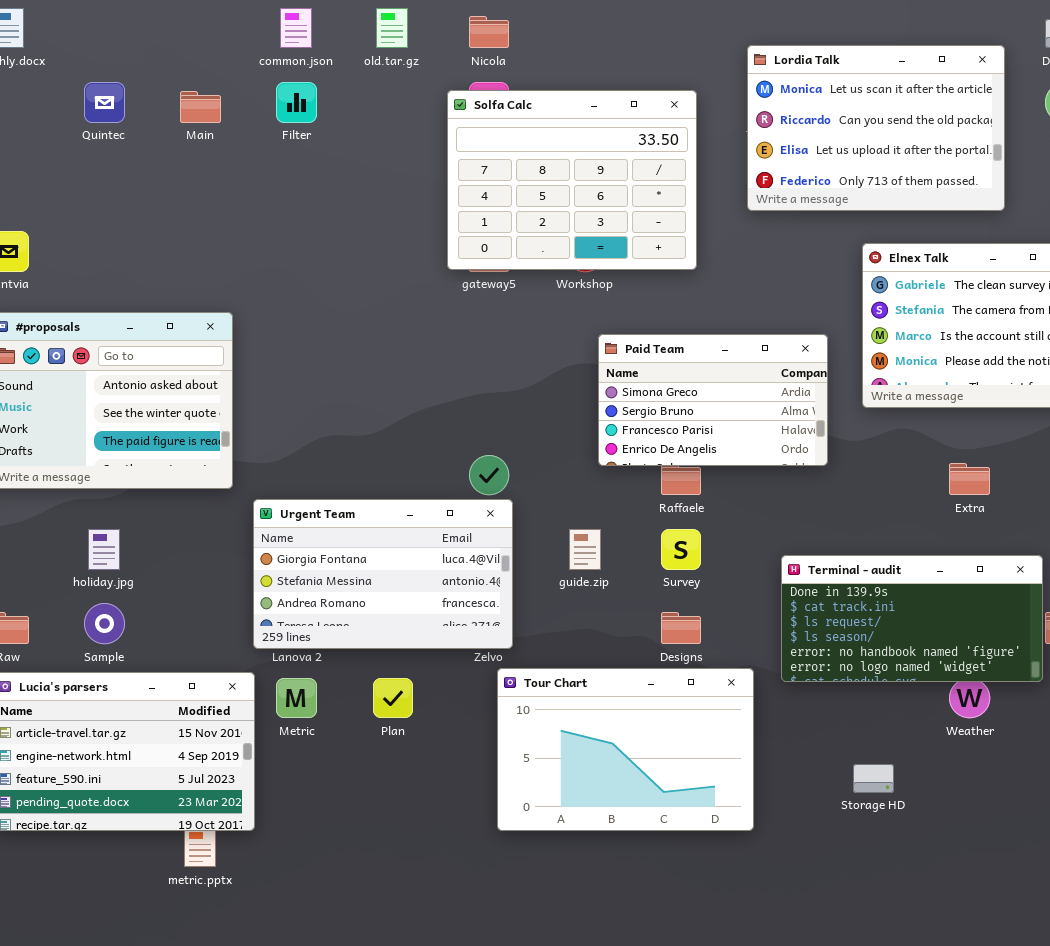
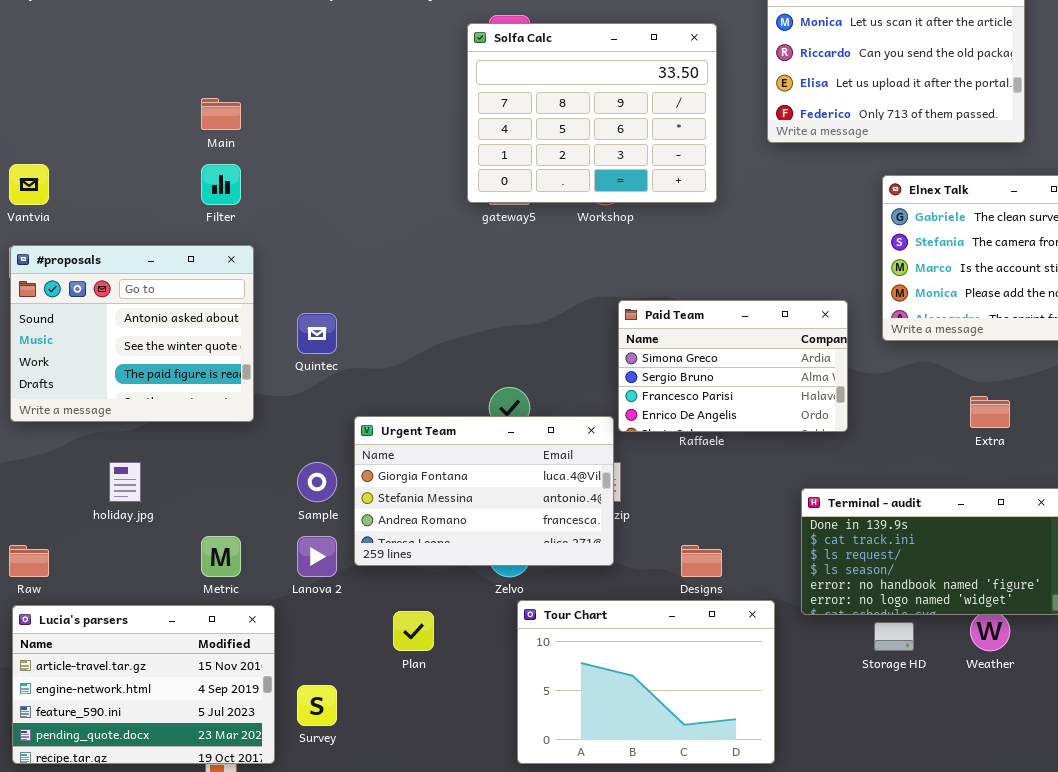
Quintec: [84,82,125,123] -> [297,313,337,354], moved
Filter: [276,82,317,123] -> [201,164,241,205], moved
Main: [180,91,221,123] -> [201,98,241,130], moved
Paid Team: [598,334,828,466] -> [618,300,848,432], moved
Urgent Team: [253,499,513,649] -> [354,416,614,566], moved
Survey: [661,529,701,570] -> [297,685,337,726], moved
Sample: [84,603,125,644] -> [297,462,337,502], moved
Metric: [276,678,317,718] -> [201,536,241,577], moved
Storage HD: [853,764,894,793] -> [874,622,914,651], moved

